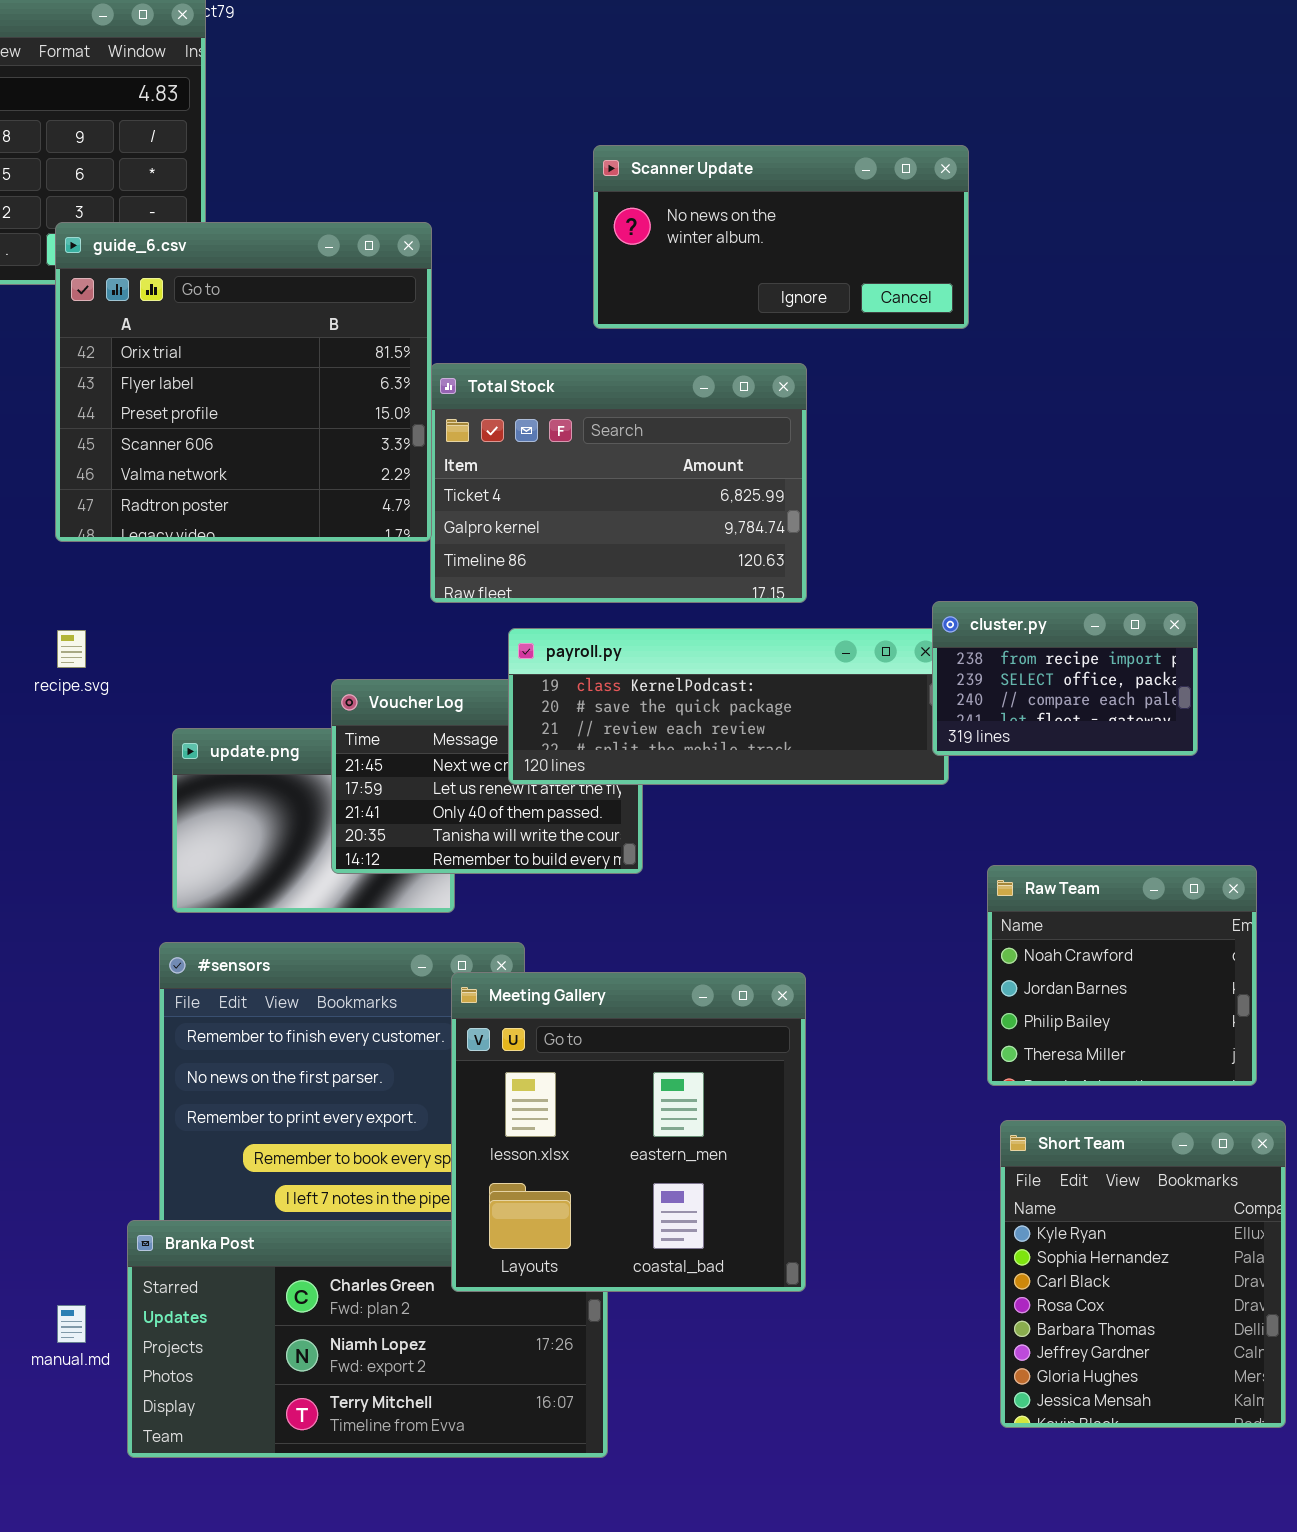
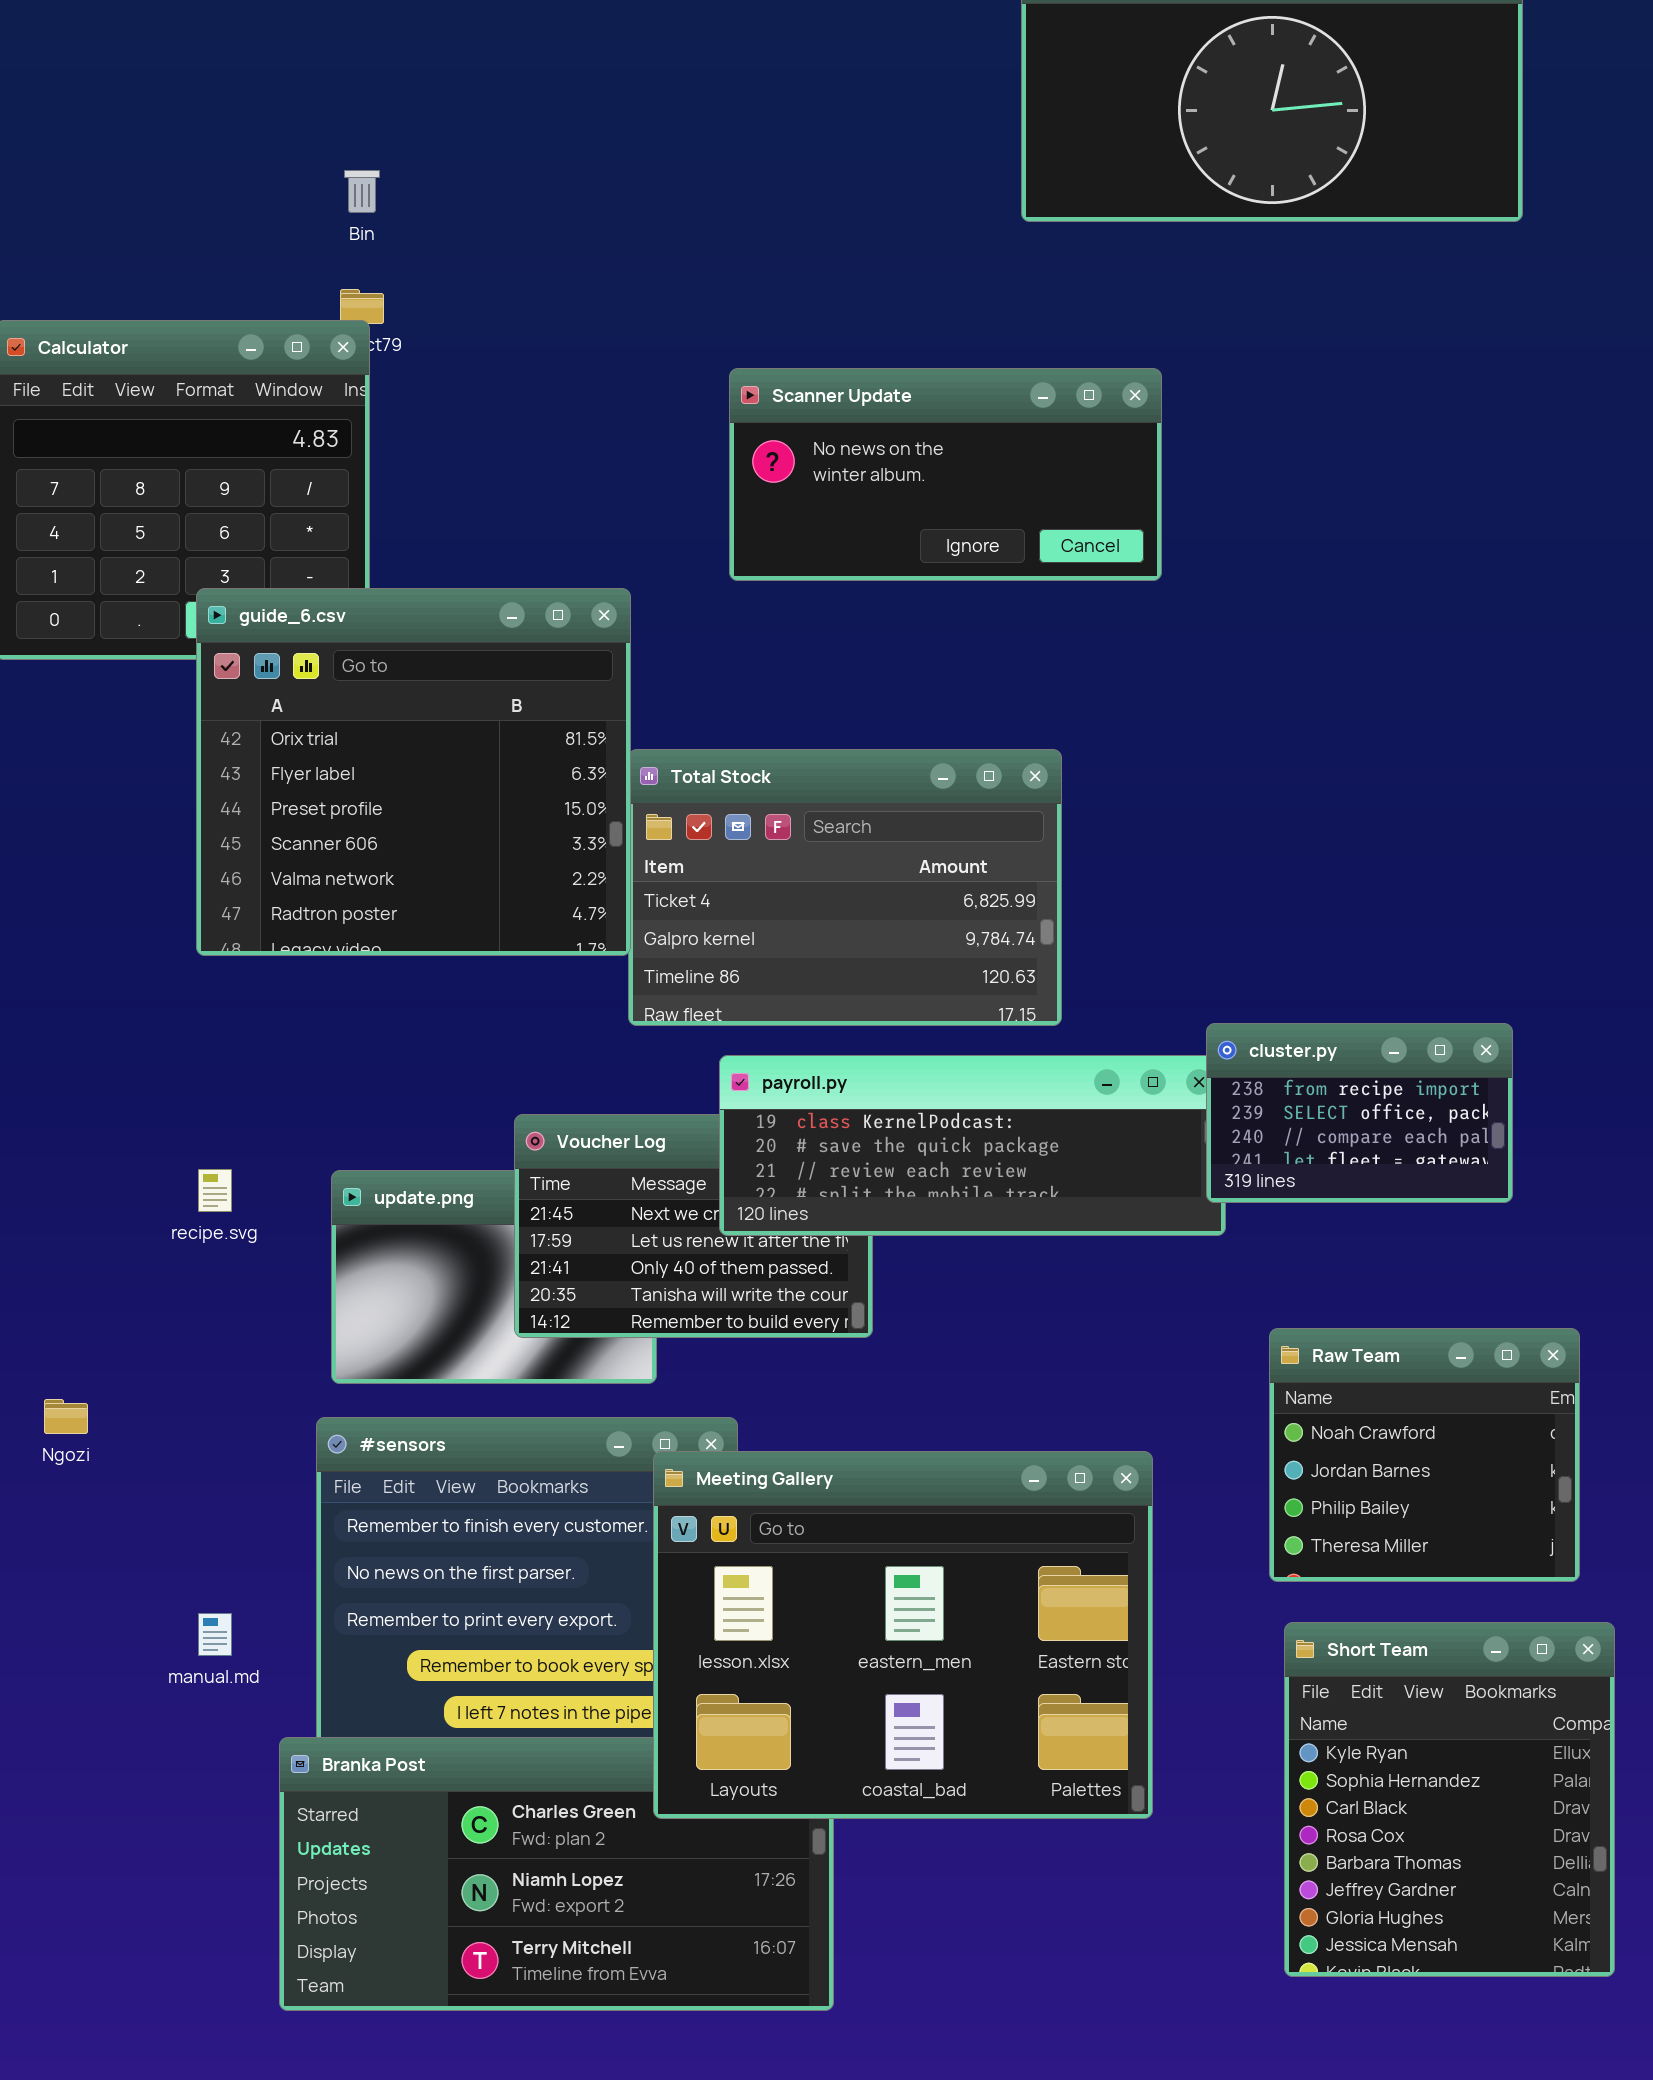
Scanner Update: [593,145,969,329] -> [729,368,1162,581], moved
recipe.svg: [57,630,86,668] -> [198,1169,232,1212], moved
Meeting Gallery: [451,972,806,1292] -> [653,1451,1153,1819], resized
manual.md: [57,1305,86,1343] -> [198,1613,232,1656], moved

